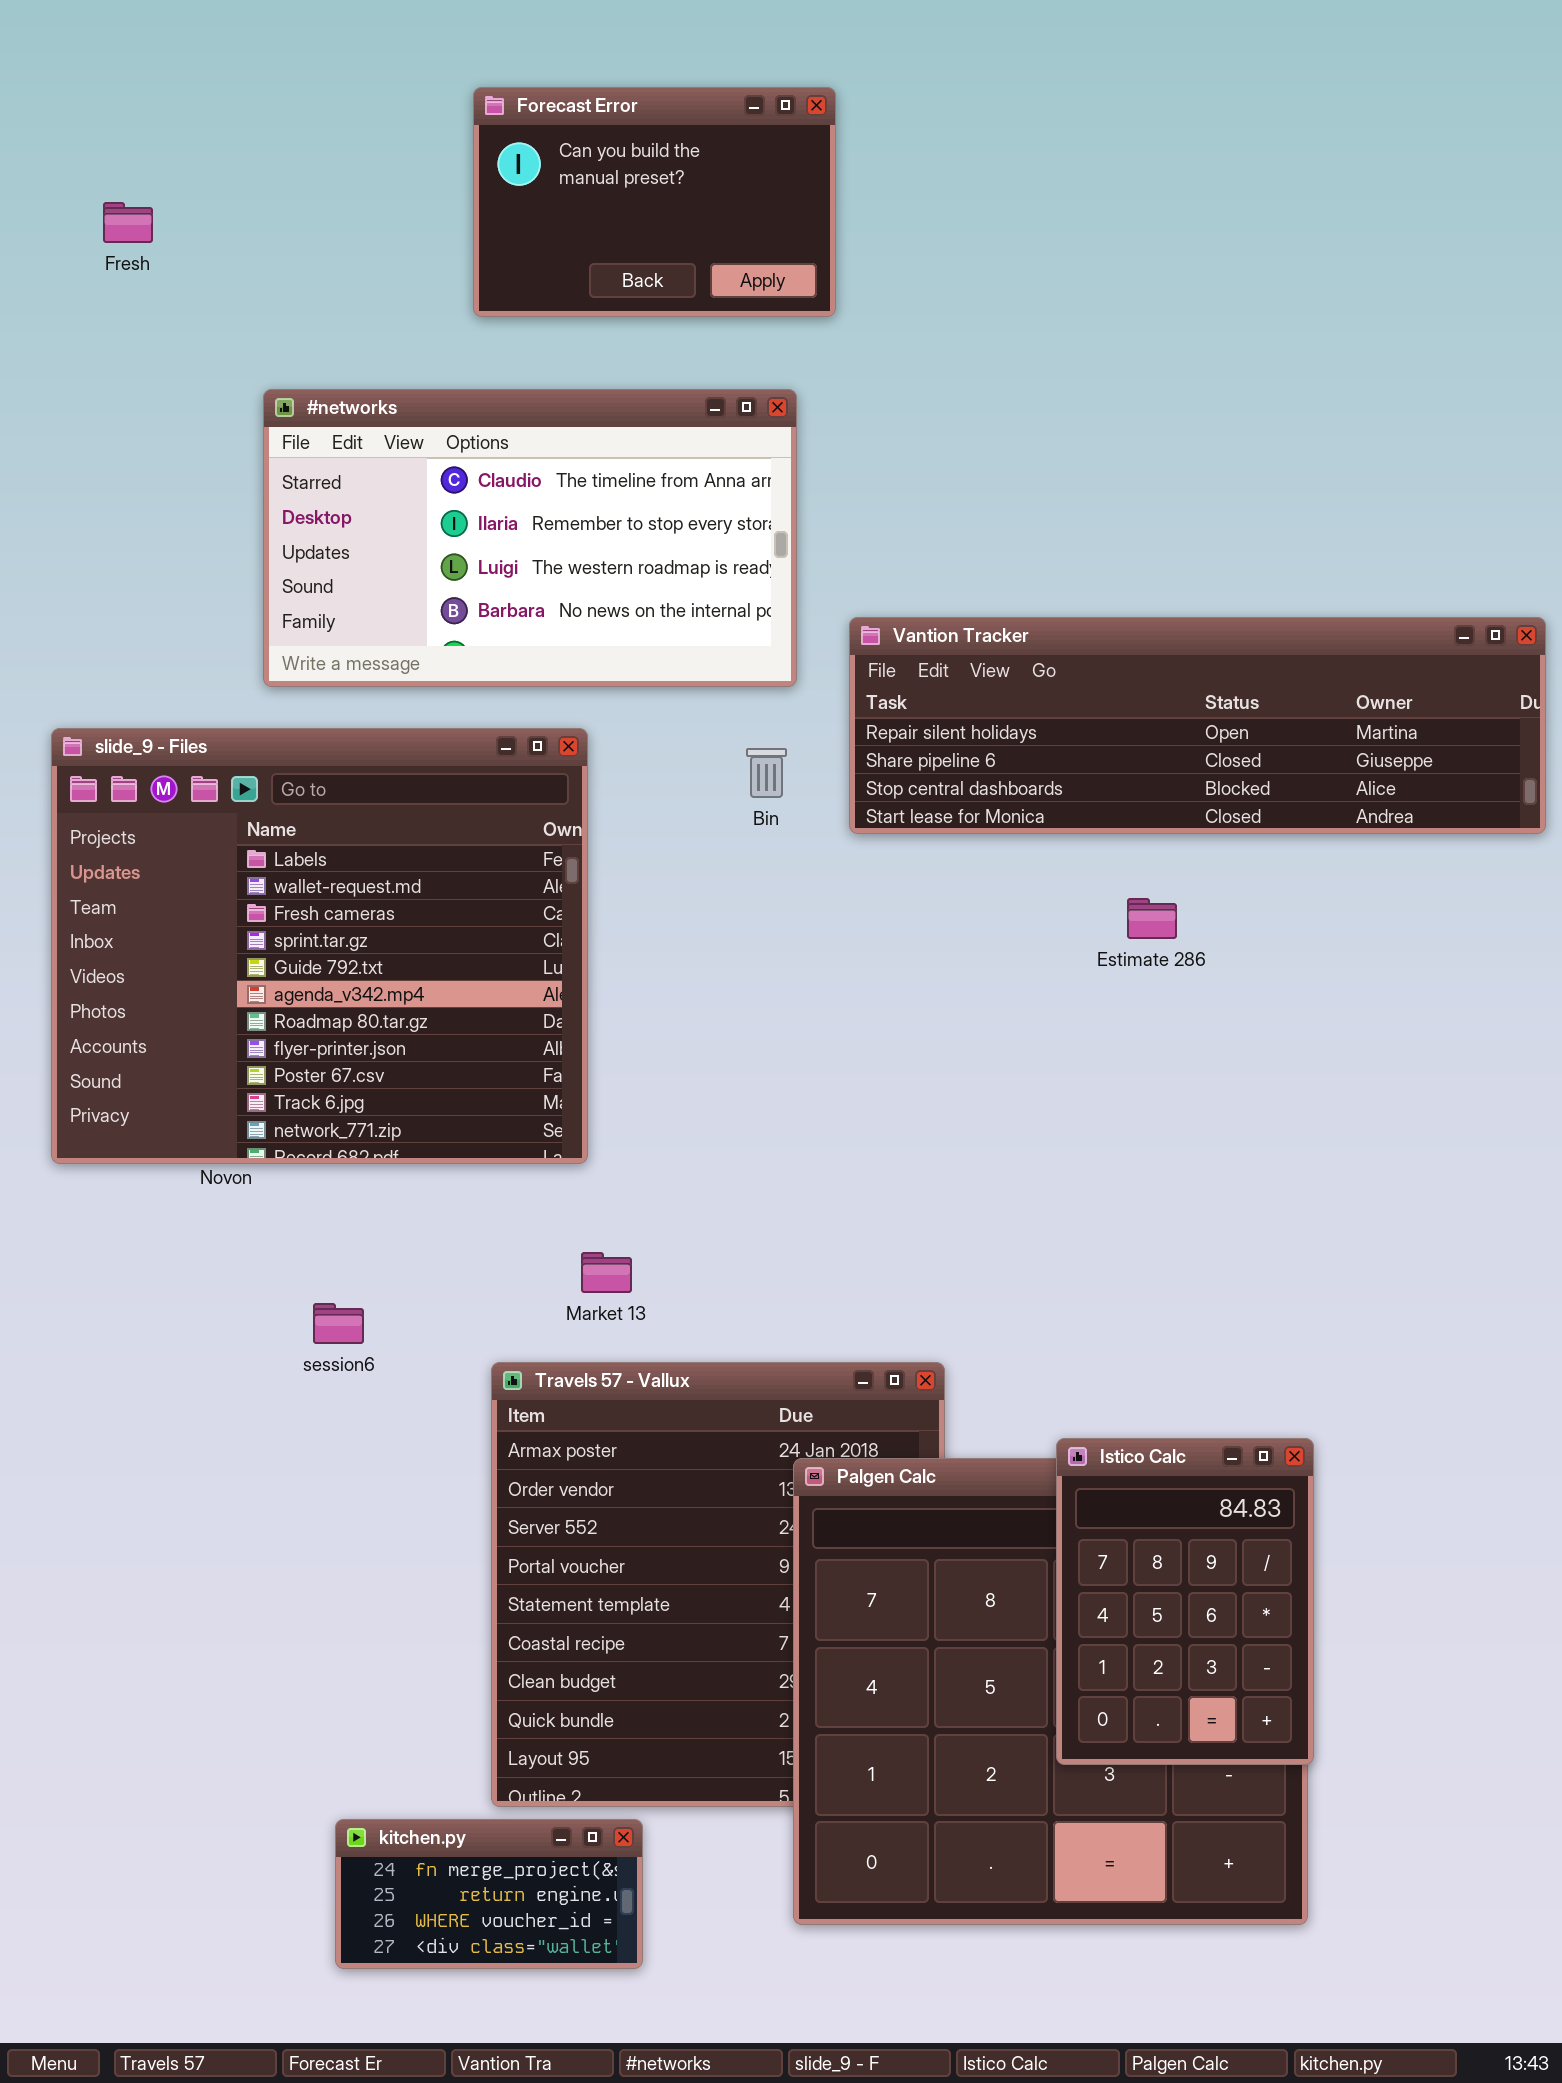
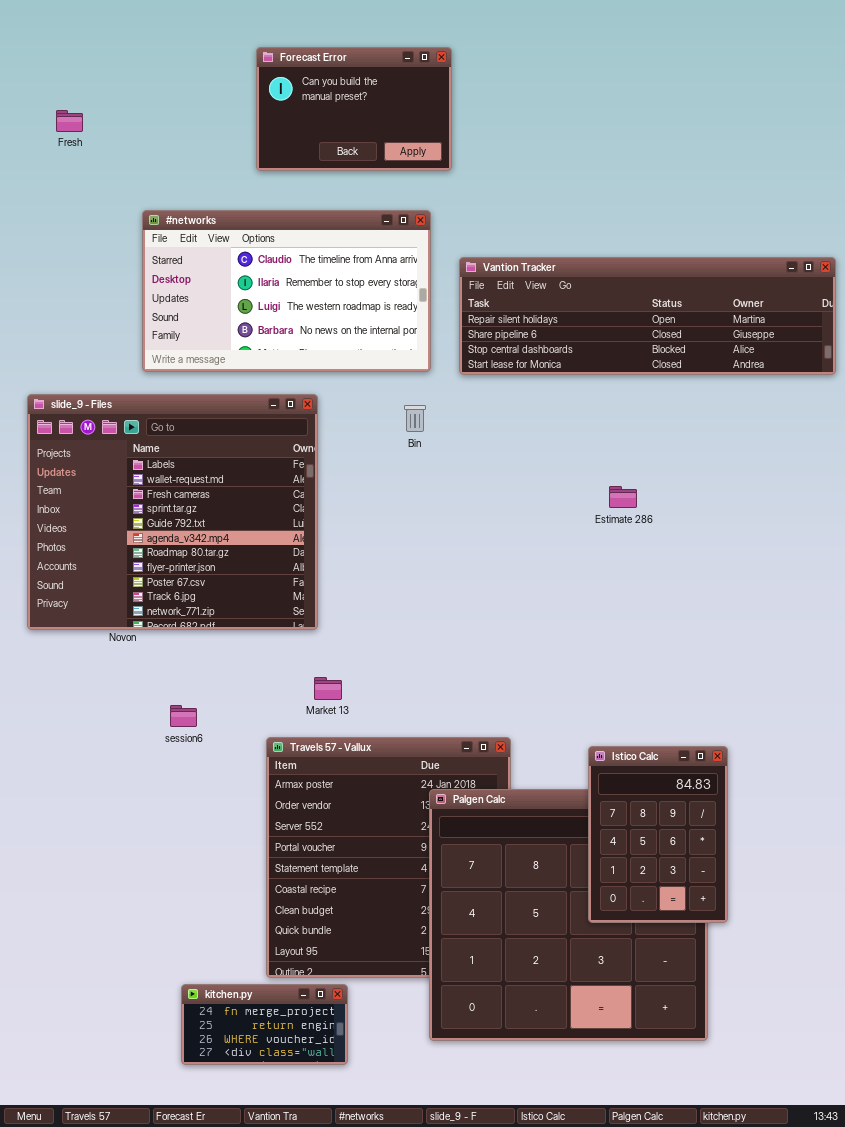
Vantion Tracker: [849,617,1546,834] -> [459,257,836,375], moved
Istico Calc: [1056,1438,1314,1765] -> [588,746,728,923], moved

